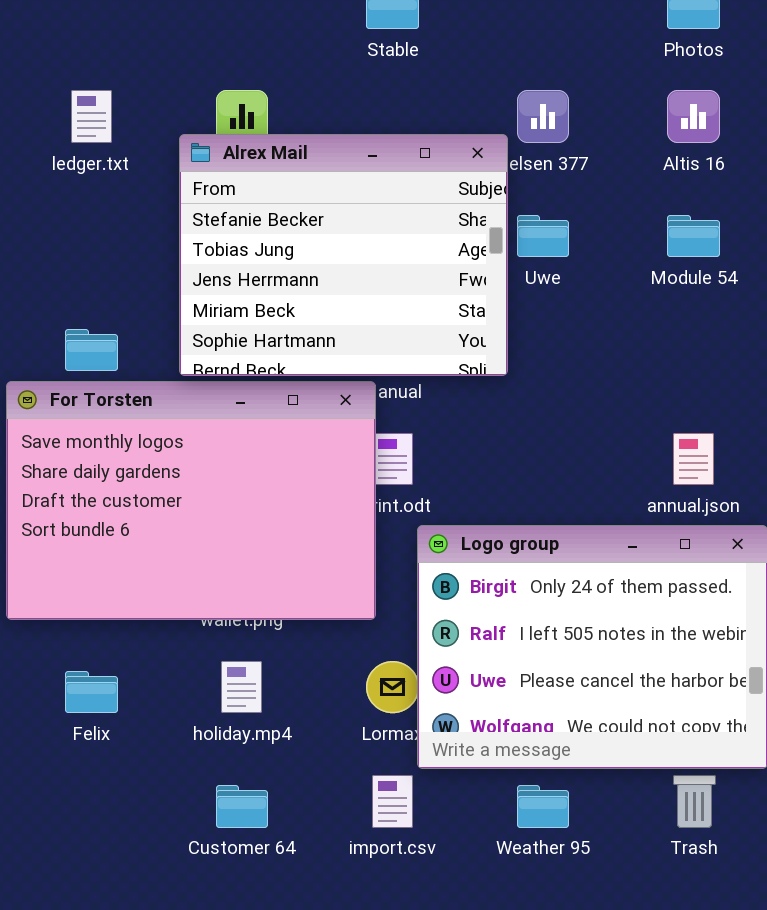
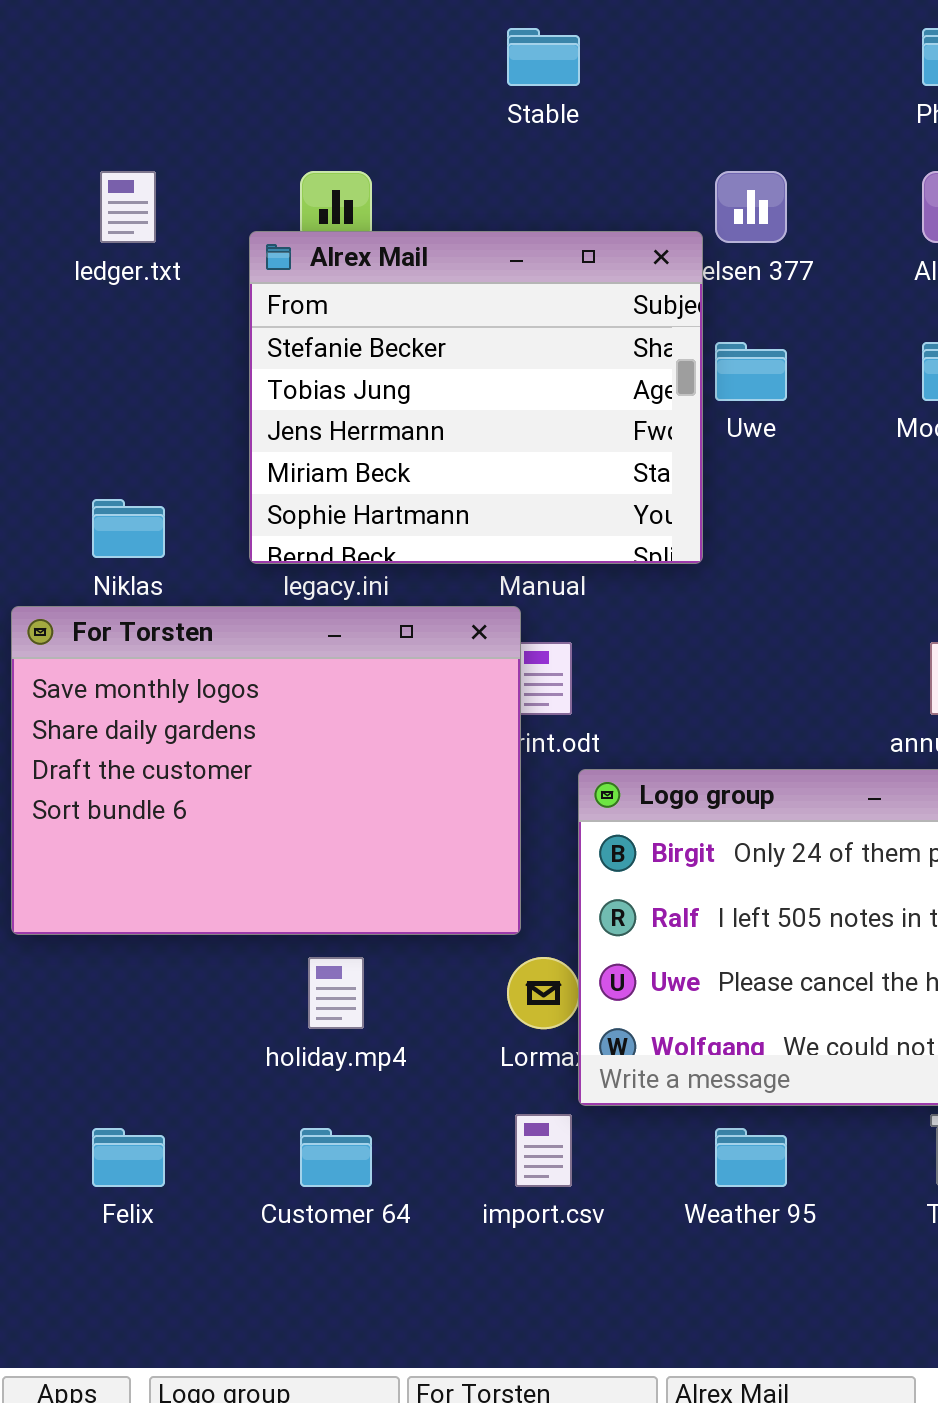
For Torsten: [6,381,376,620] -> [11,606,521,935], moved
Felix: [65,671,118,713] -> [92,1128,165,1187], moved

